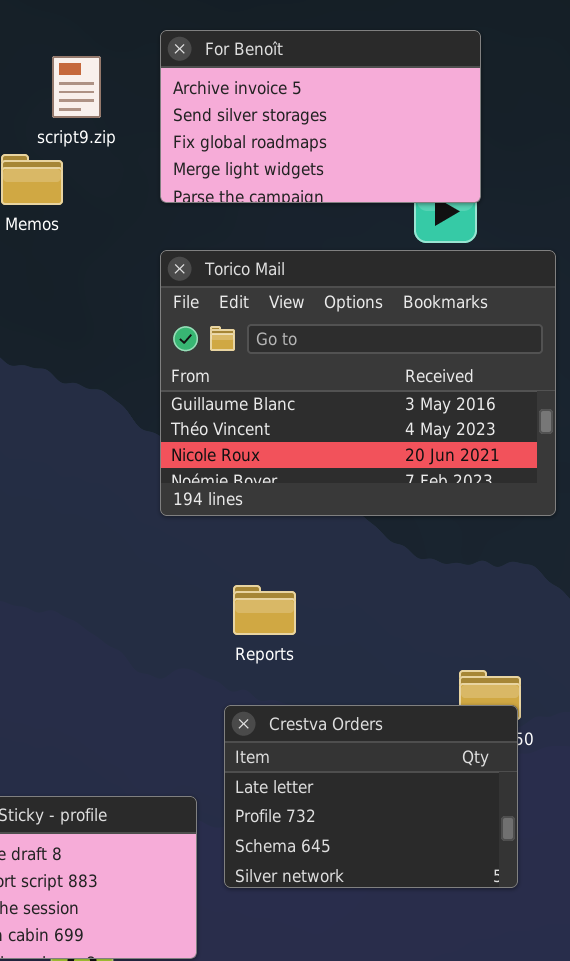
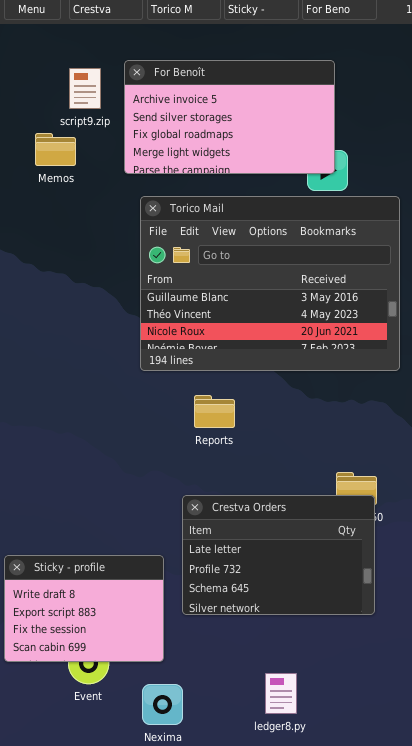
For Benoît: [160,30,481,203] -> [124,60,335,174], moved
Reports: [233,585,296,635] -> [194,395,235,428], moved

